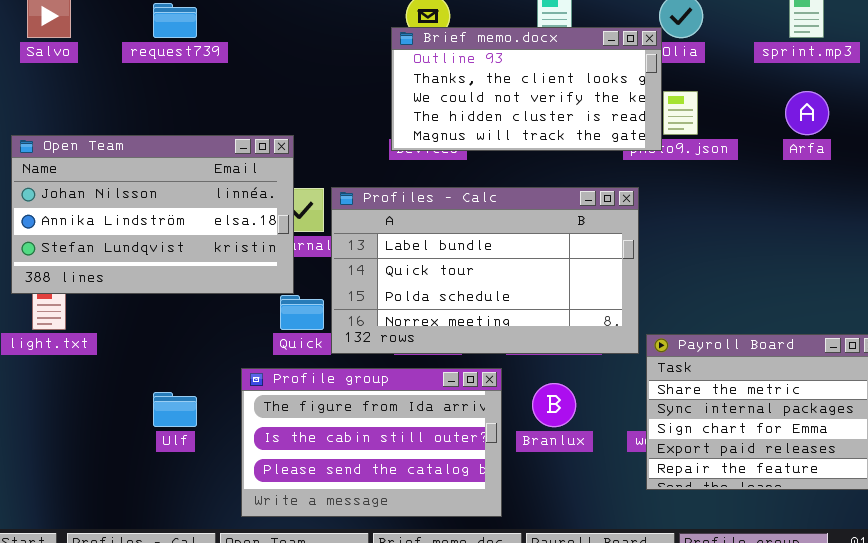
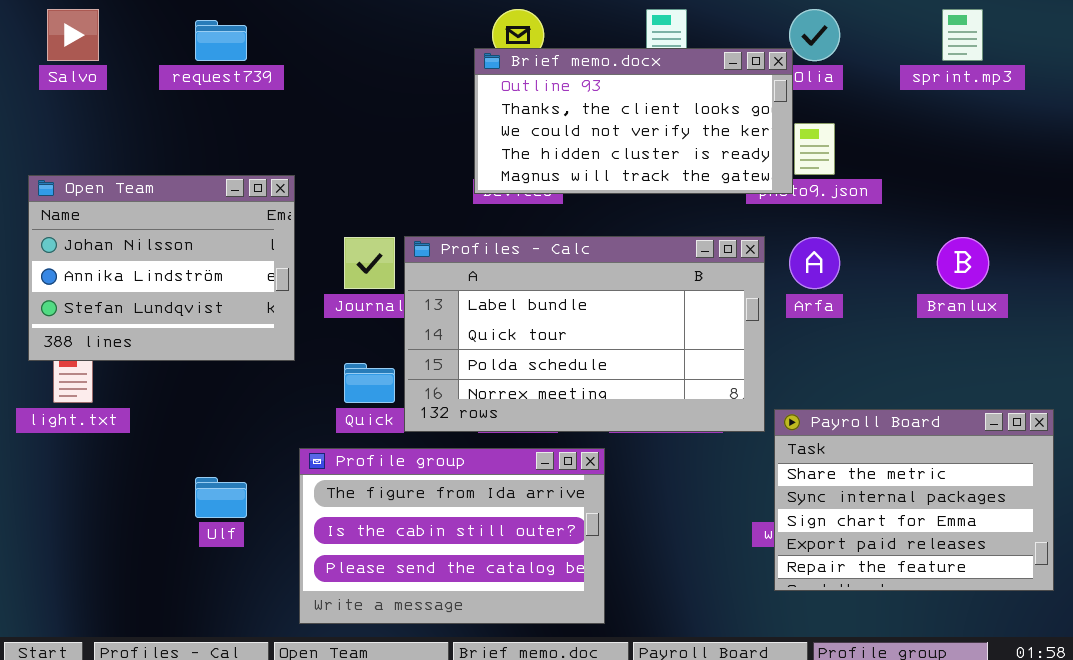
Arfa: [785,91,829,135] -> [789,237,840,289], moved
Open Team: [11,135,294,294] -> [28,175,295,361], resized
Branlux: [532,383,576,427] -> [937,237,989,289], moved

